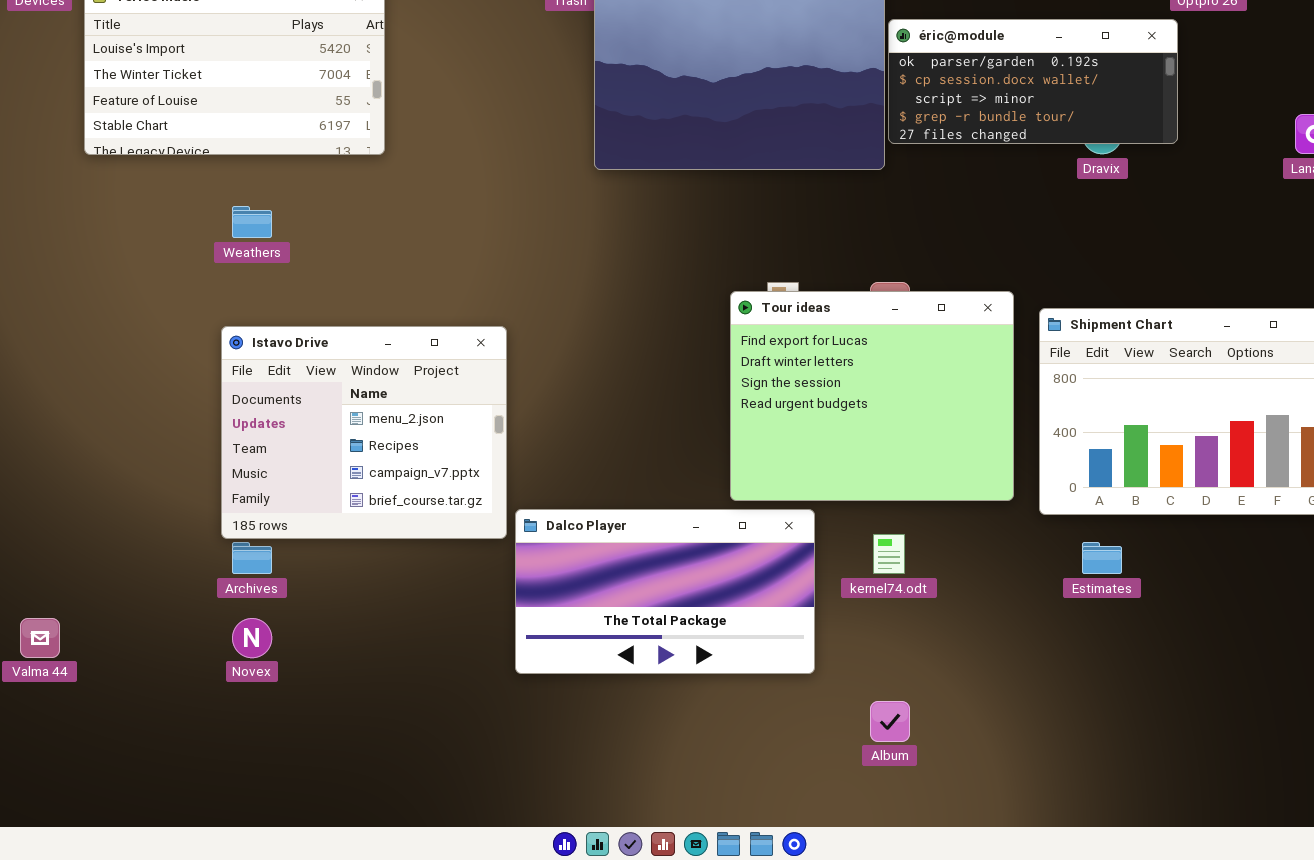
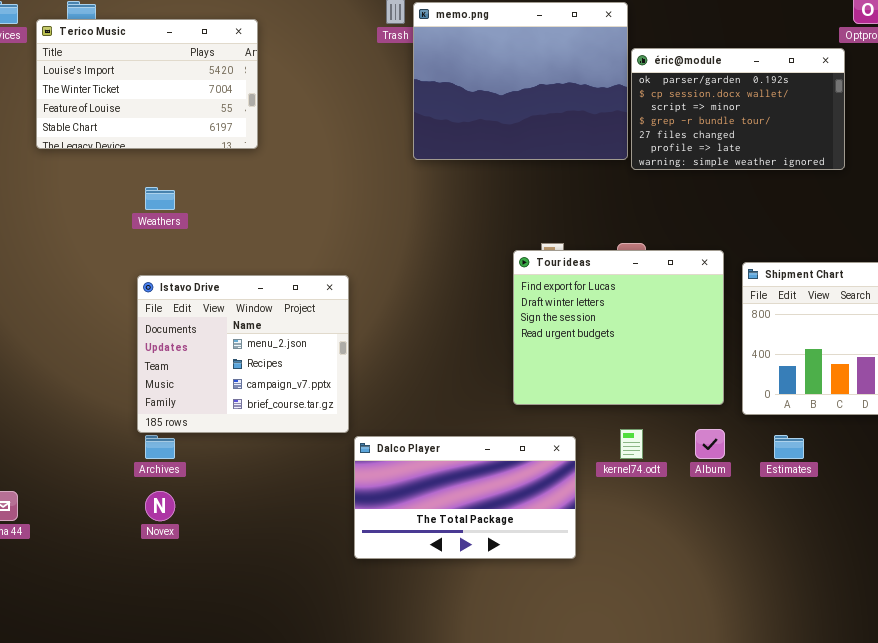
éric@module: [888,19,1178,144] -> [631,48,845,170], resized
Dalco Player: [515,509,815,674] -> [354,436,576,559], moved
Album: [870,701,910,742] -> [695,429,725,459], moved

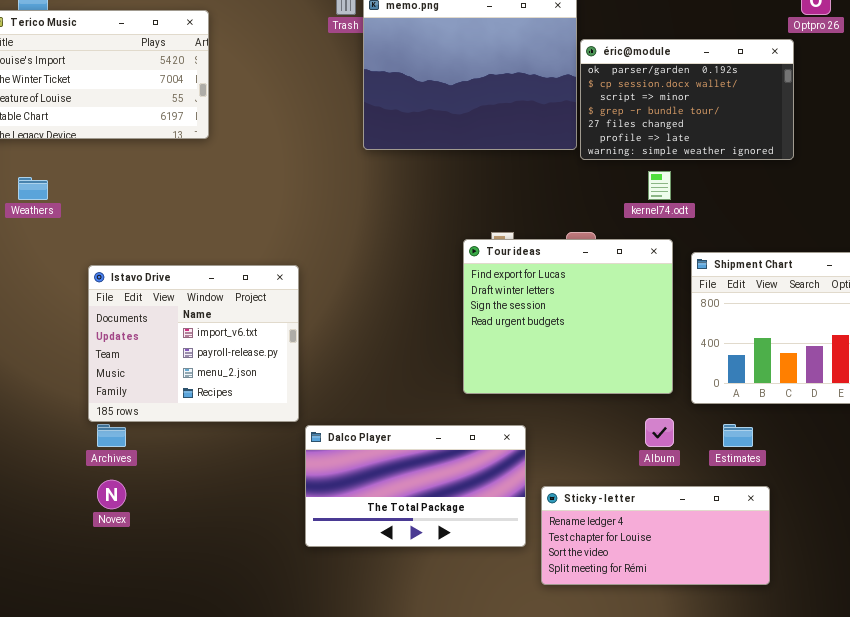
Weathers: [145,187,175,210] -> [18,177,48,200], moved
Istavo Drive: [137,275,349,433] -> [88,265,299,422], scrolled up 2 rows
kernel74.odt: [620,429,643,459] -> [648,171,671,200], moved
Sticky - letter: none -> [541,486,770,585], opened

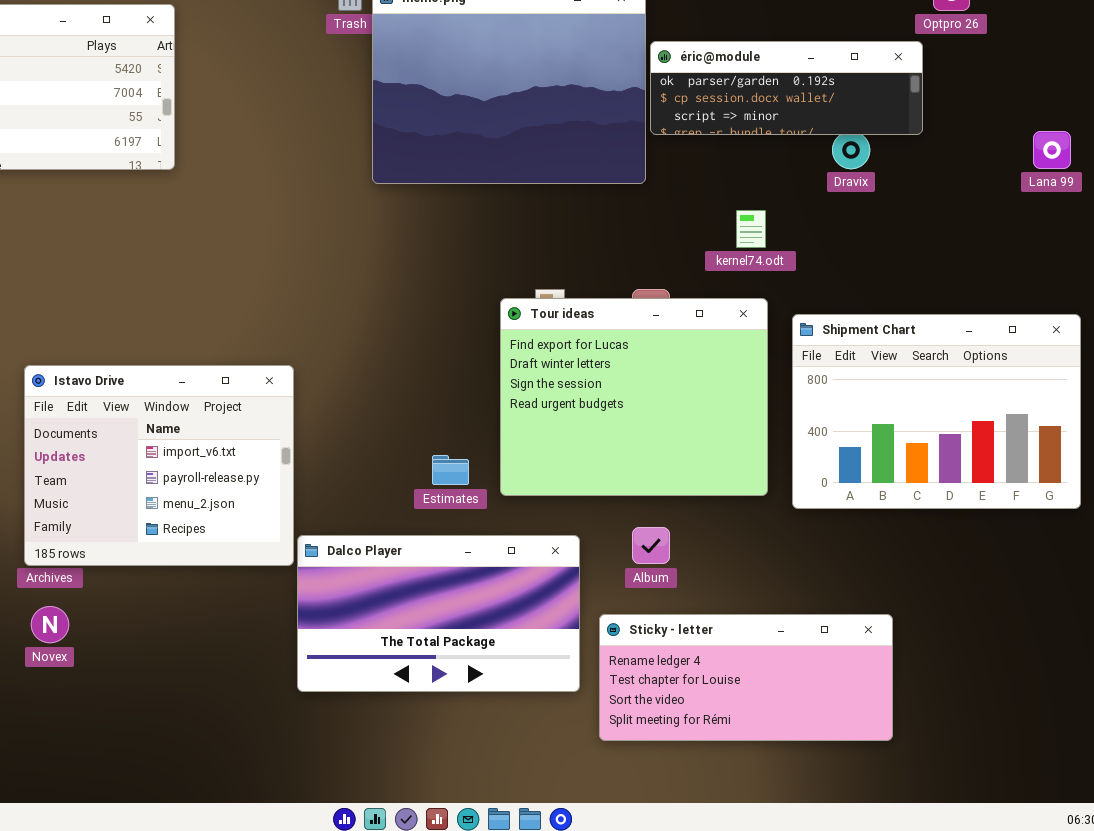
éric@module: [580,39,794,160] -> [650,41,923,135], resized
Istavo Drive: [88,265,299,422] -> [24,365,294,566], moved
Album: [645,418,674,447] -> [632,527,670,564], moved
Estimates: [723,424,753,447] -> [432,455,469,485], moved

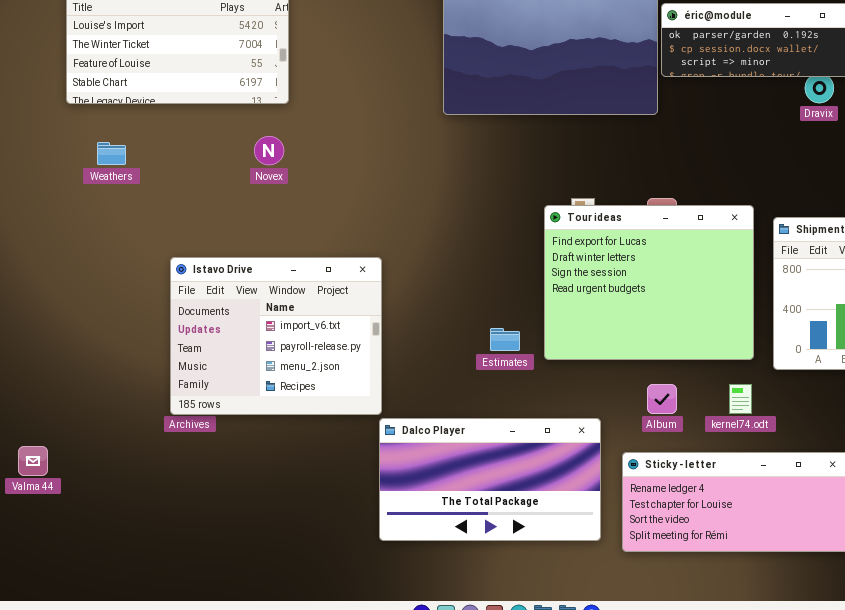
kernel74.odt: [736,210,766,248] -> [729,384,752,414], moved
Dalco Player: [297,535,580,692] -> [379,418,601,541], moved
Novex: [31,606,69,643] -> [254,136,284,165], moved

